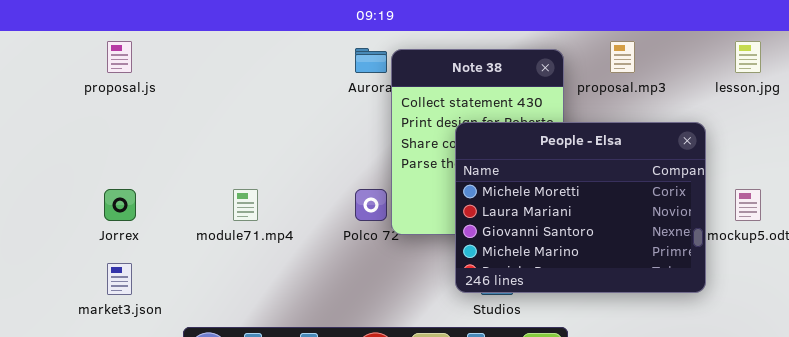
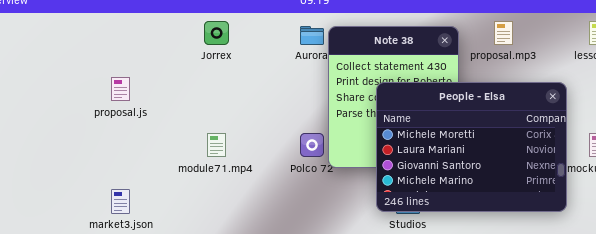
proposal.js: [107,41,132,73] -> [111,77,130,101], moved
Jorrex: [104,189,136,221] -> [204,21,229,45], moved

